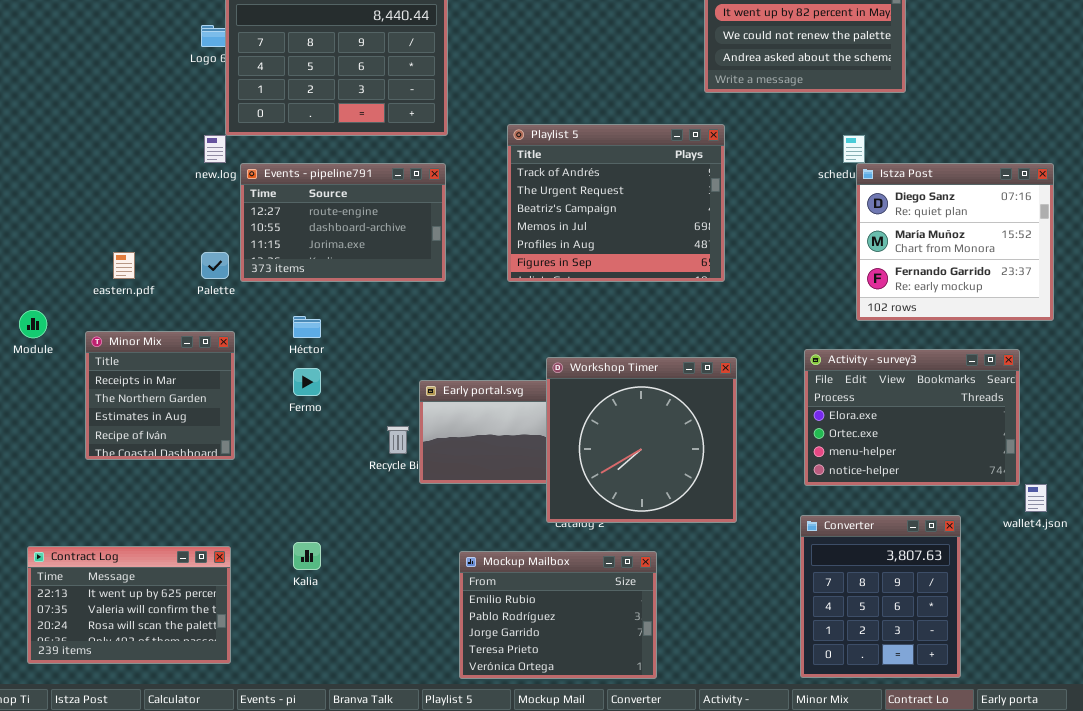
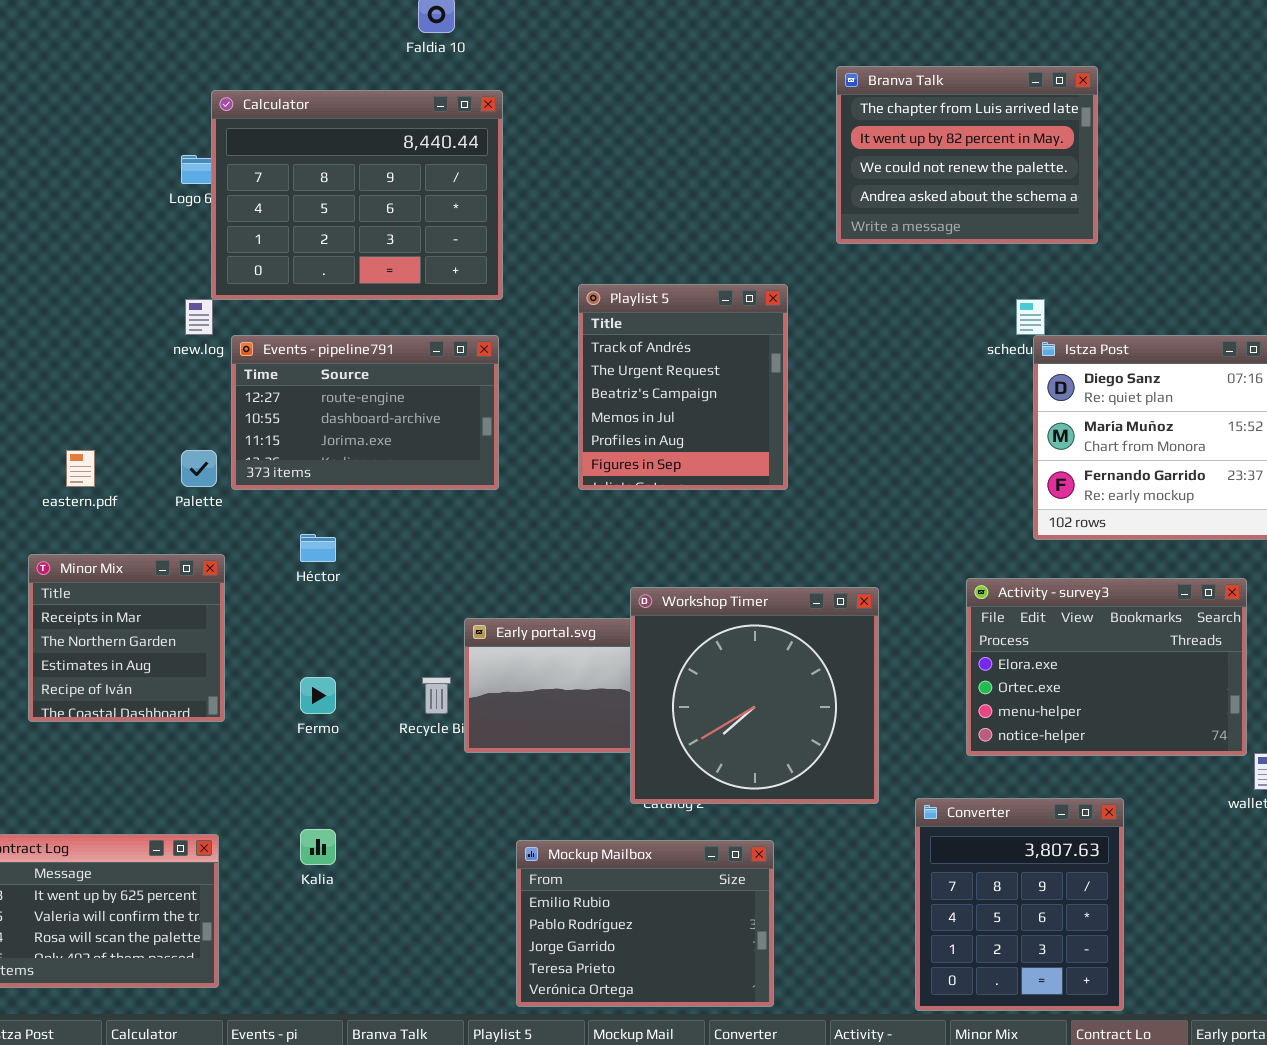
Playlist 5: [507,124,725,282] -> [578,284,788,490], resized
Fermo: [293,368,321,396] -> [300,677,336,714], moved
Converter: [800,515,961,678] -> [915,798,1124,1011], moved

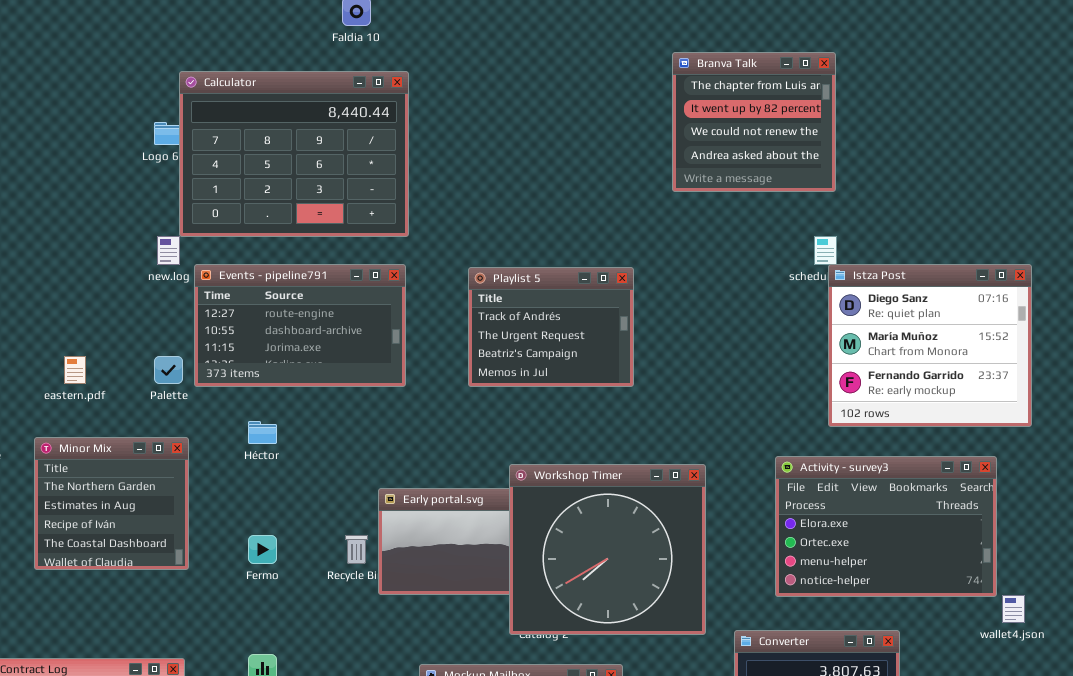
Branva Talk: [836,66,1098,244] -> [672,52,836,192], resized
Playlist 5: [578,284,788,490] -> [468,267,634,387], resized
Minor Mix: [28,554,225,722] -> [34,437,189,570], scrolled down 1 row

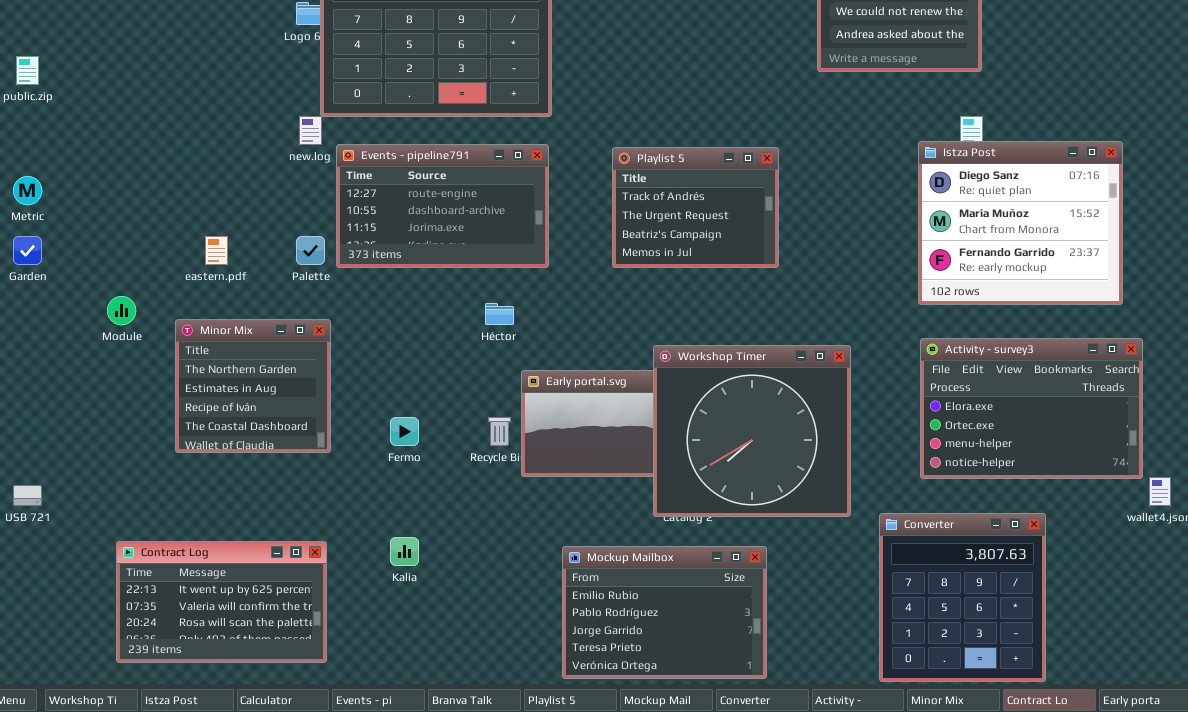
Istza Post: [828,264,1032,427] -> [918,141,1123,305], moved
Héctor: [248,421,277,444] -> [485,303,514,325], moved

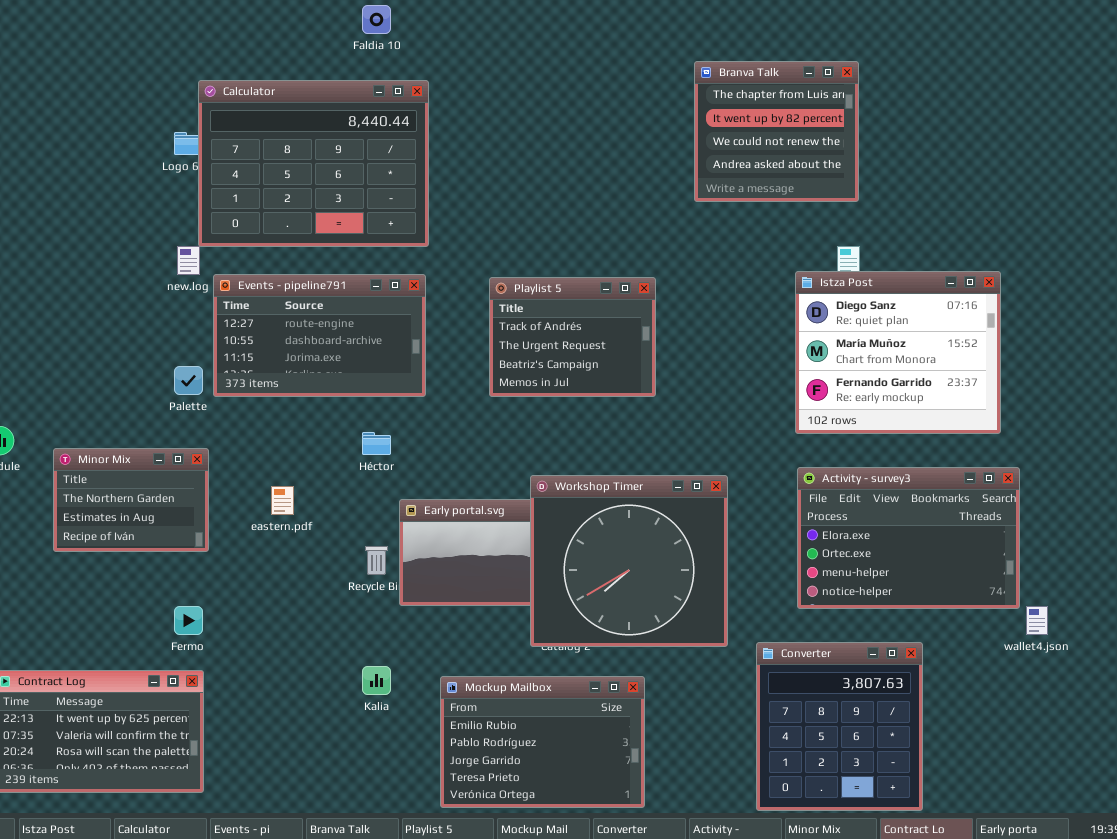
eastern.pdf: [205,236,228,265] -> [271,486,294,515], moved
Minor Mix: [175,319,331,453] -> [53,448,209,552], resized
Fermo: [390,417,419,446] -> [174,606,203,635], moved
Kalia: [390,537,419,566] -> [362,666,391,695], moved

